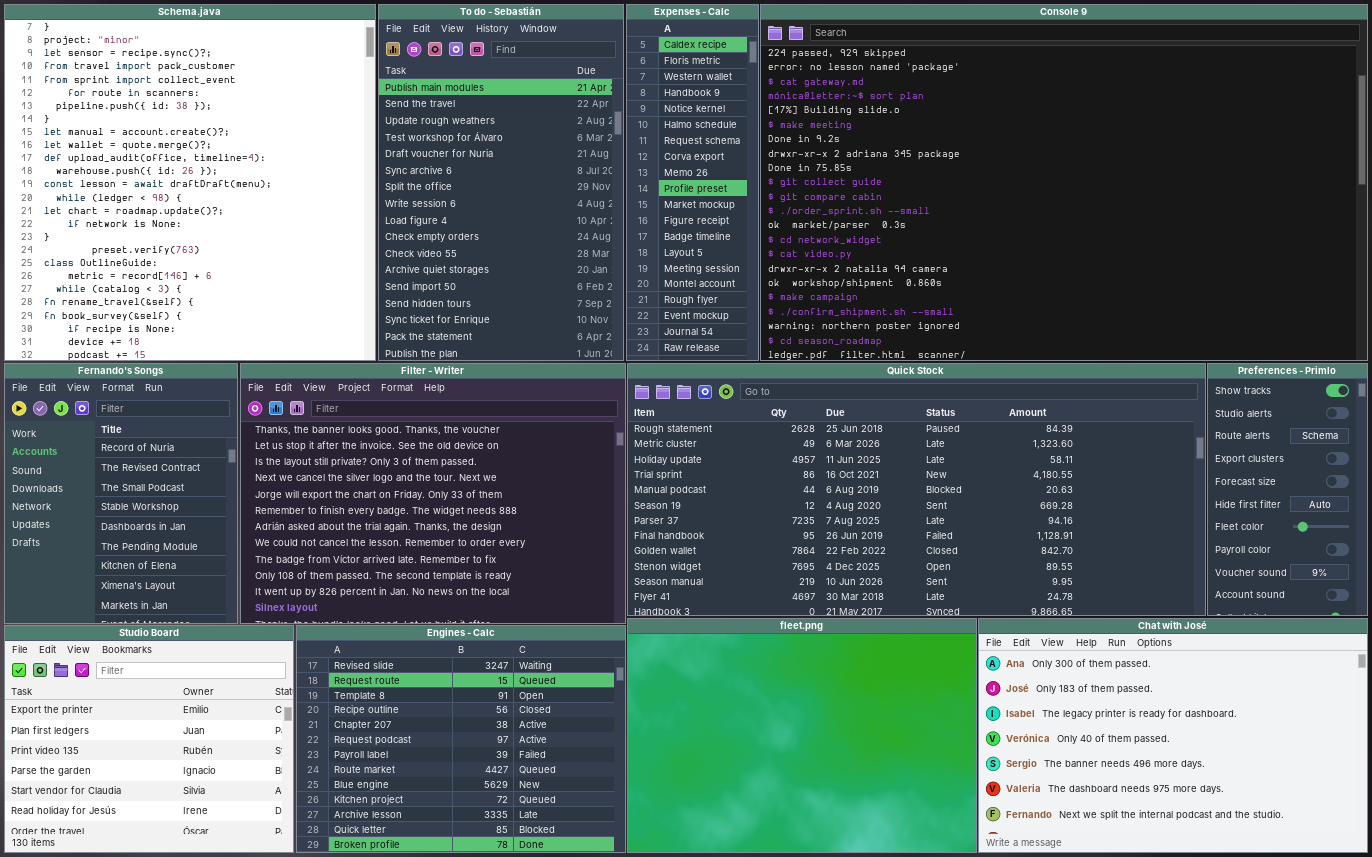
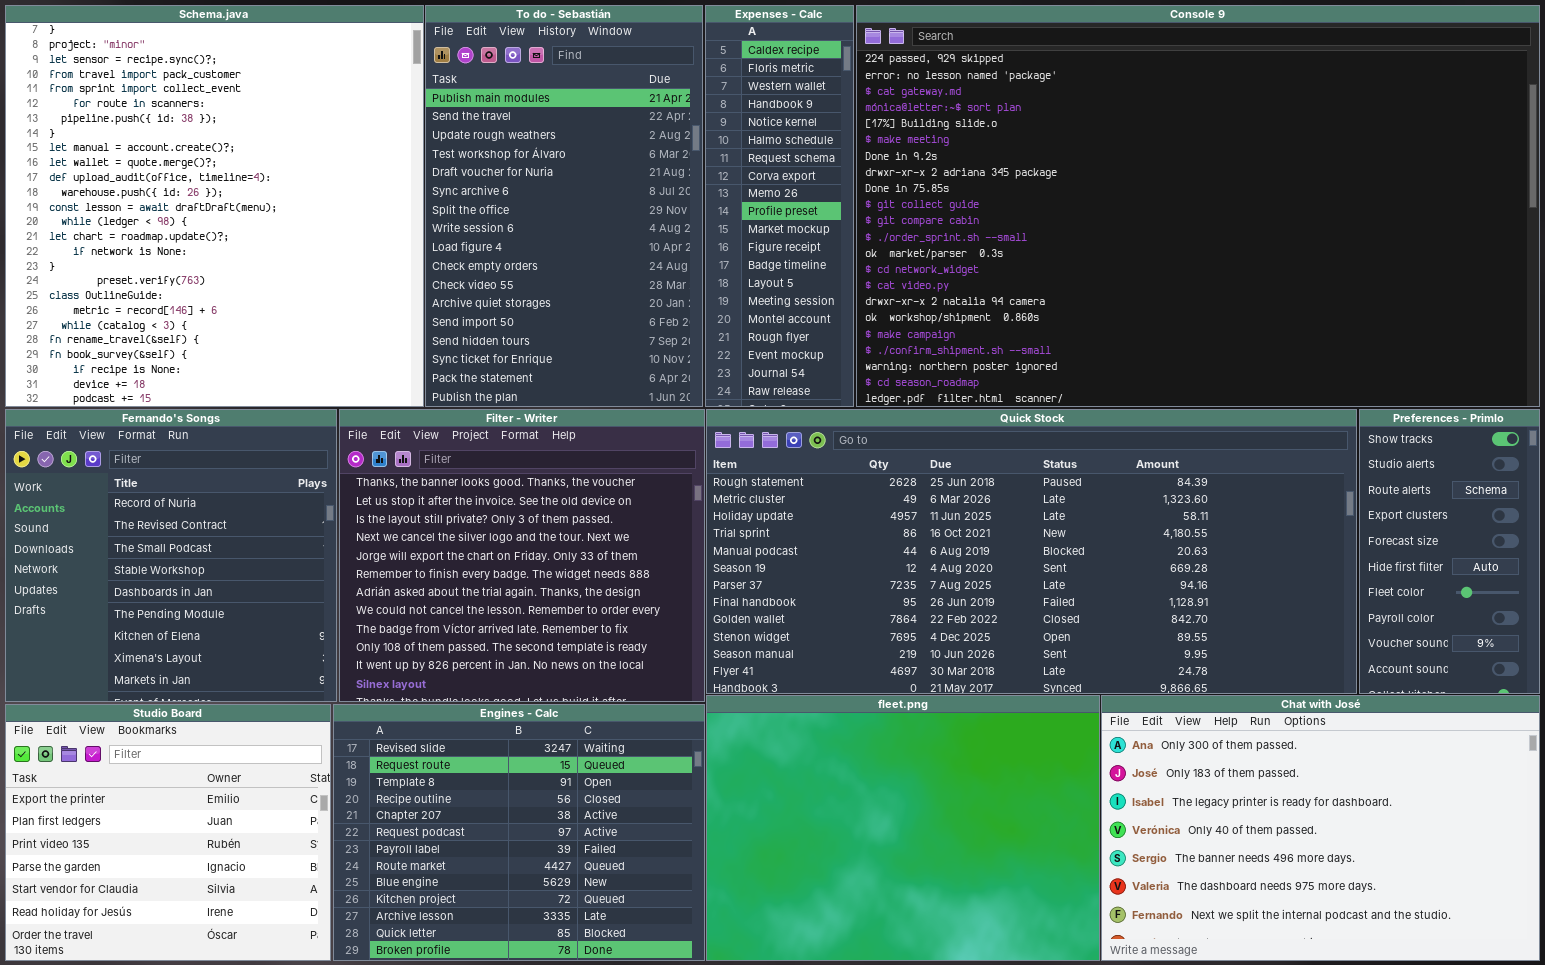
Fernando's Songs: [4,363,238,624] -> [5,409,337,702], resized
Filter - Writer: [240,363,626,624] -> [339,409,705,702], resized

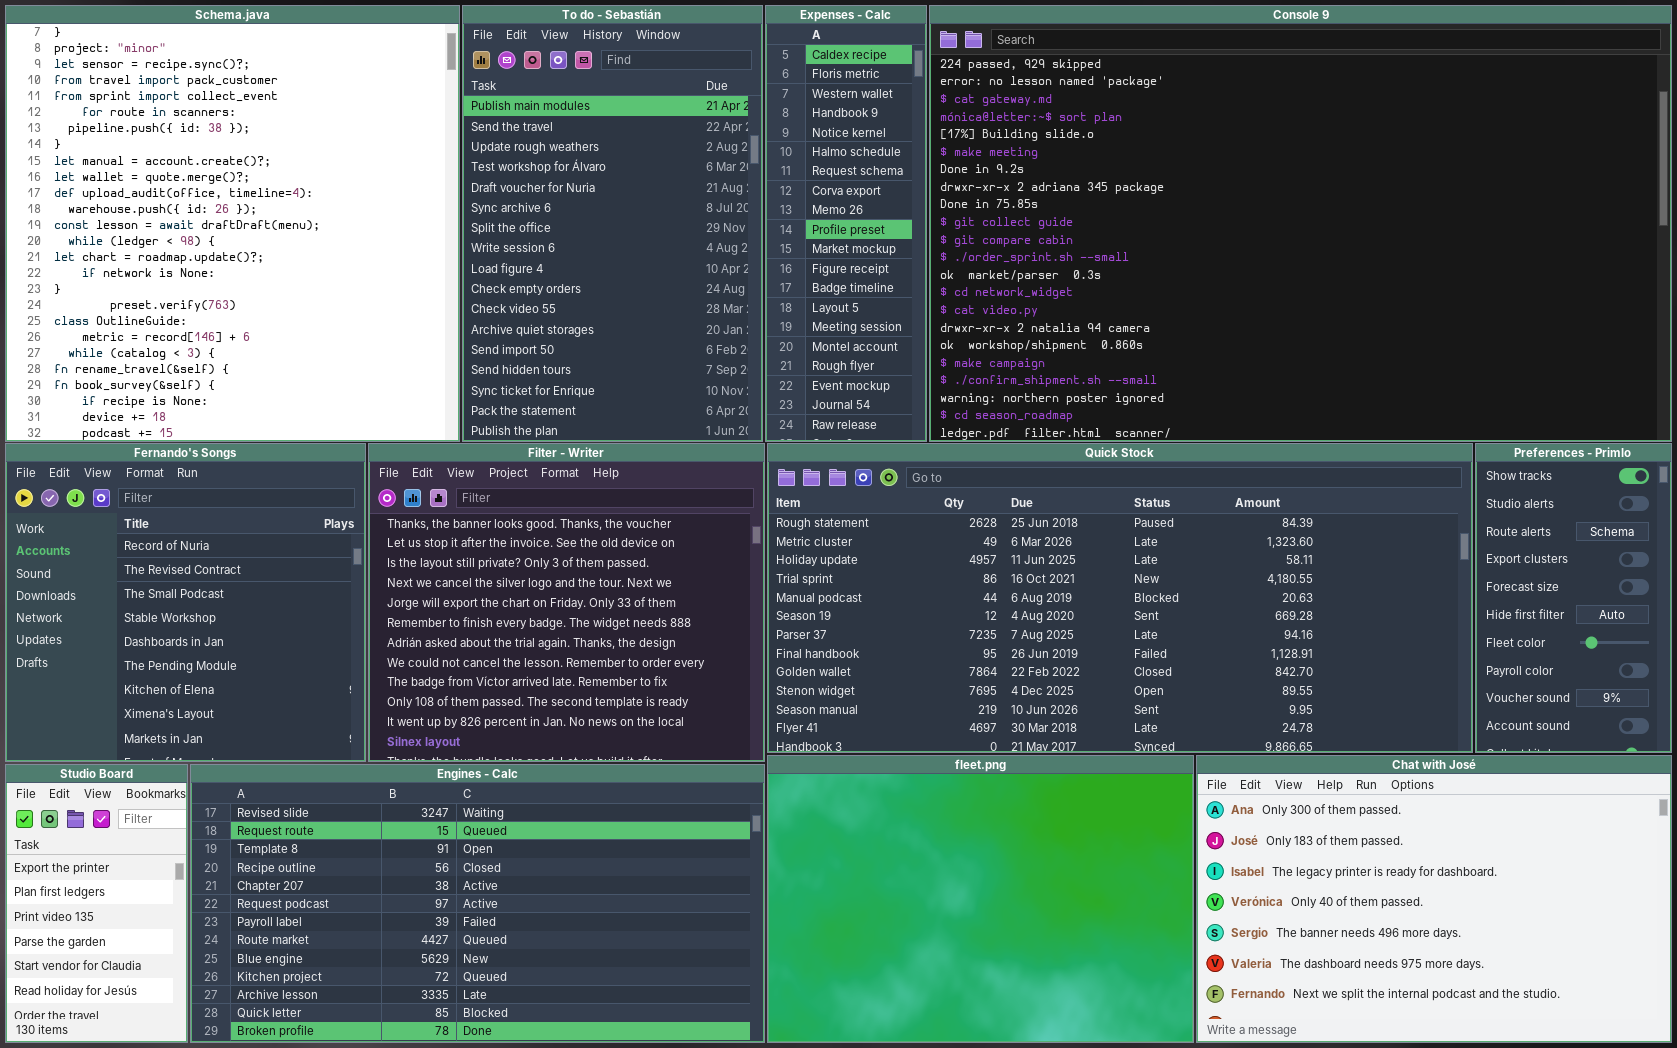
Studio Board: [5,704,331,961] -> [5,764,188,1043], resized
Engines - Calc: [333,704,705,961] -> [190,764,765,1043], resized

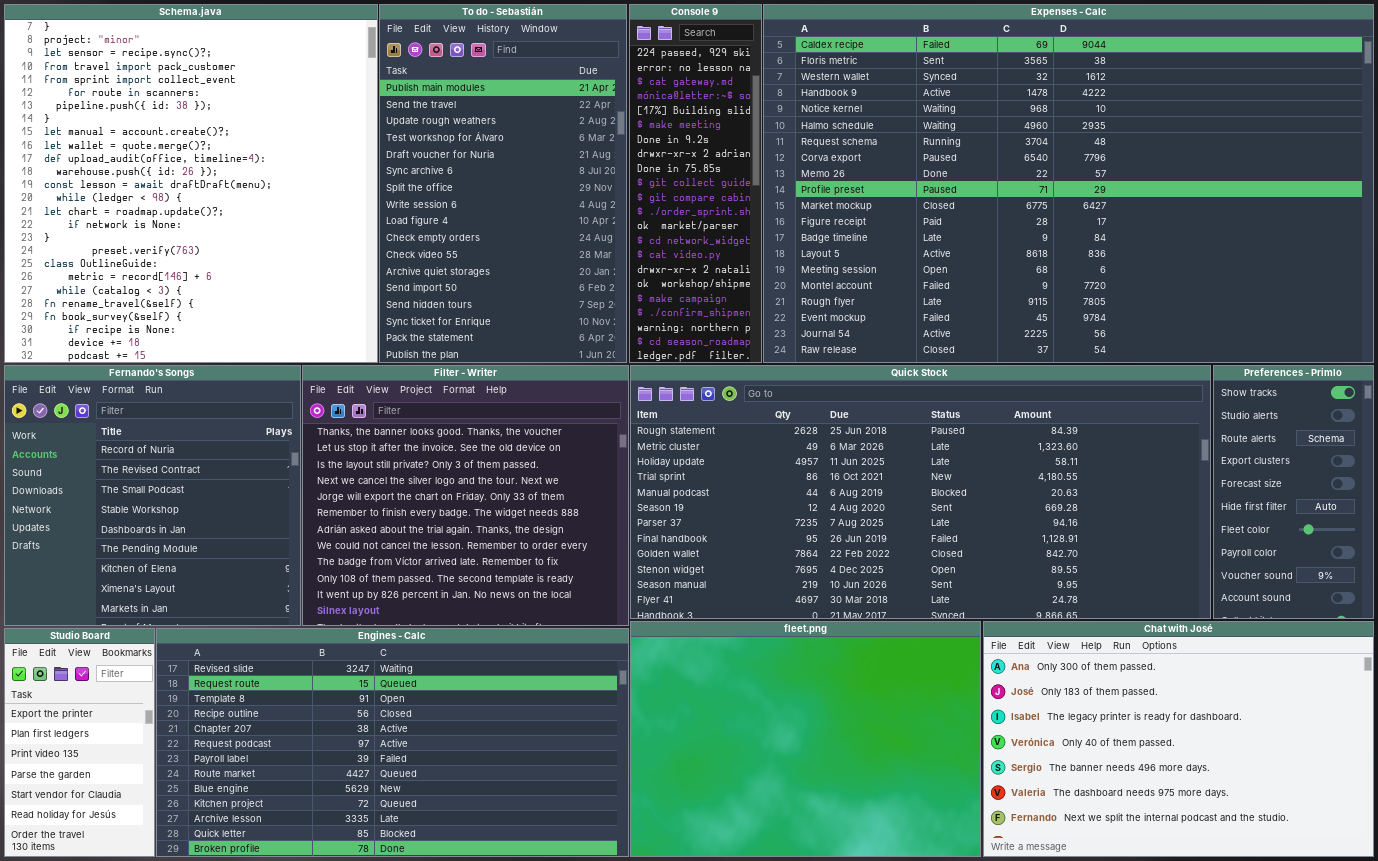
Expenses - Calc: [765,5,927,442] -> [763,4,1374,363], moved, resized
Console 9: [929,5,1672,442] -> [629,4,762,363], moved, resized

